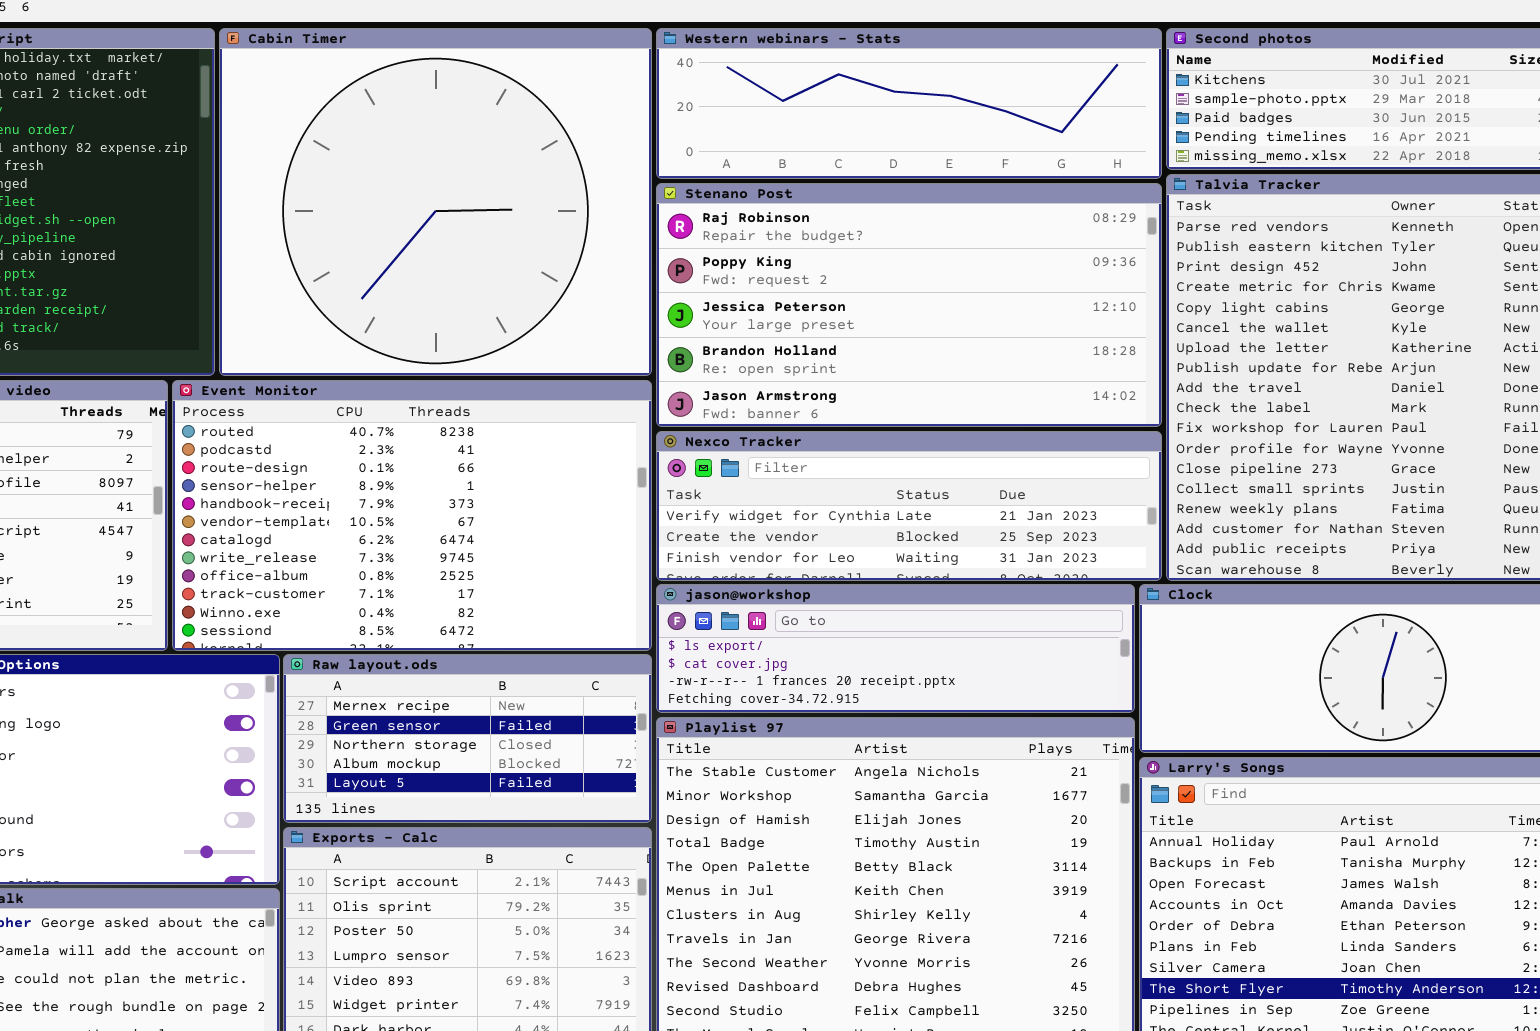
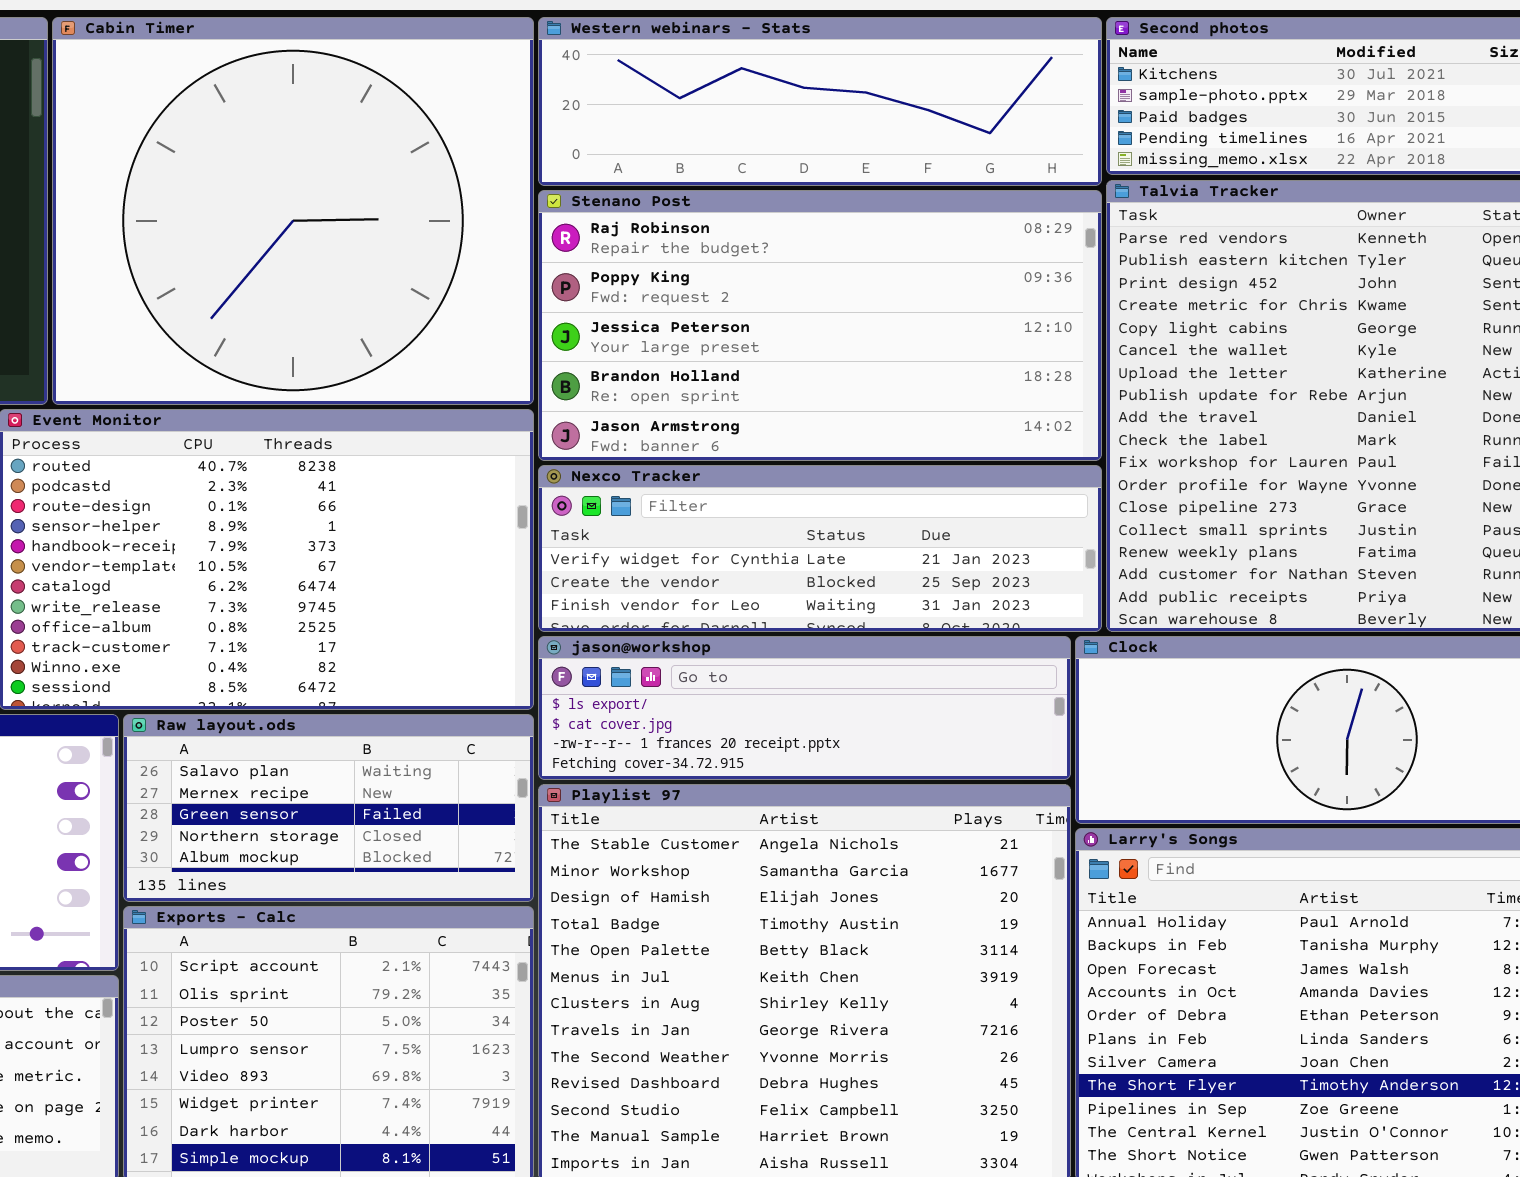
Raw layout.ods: [283,654,652,823] -> [123,714,534,902], scrolled up 1 row

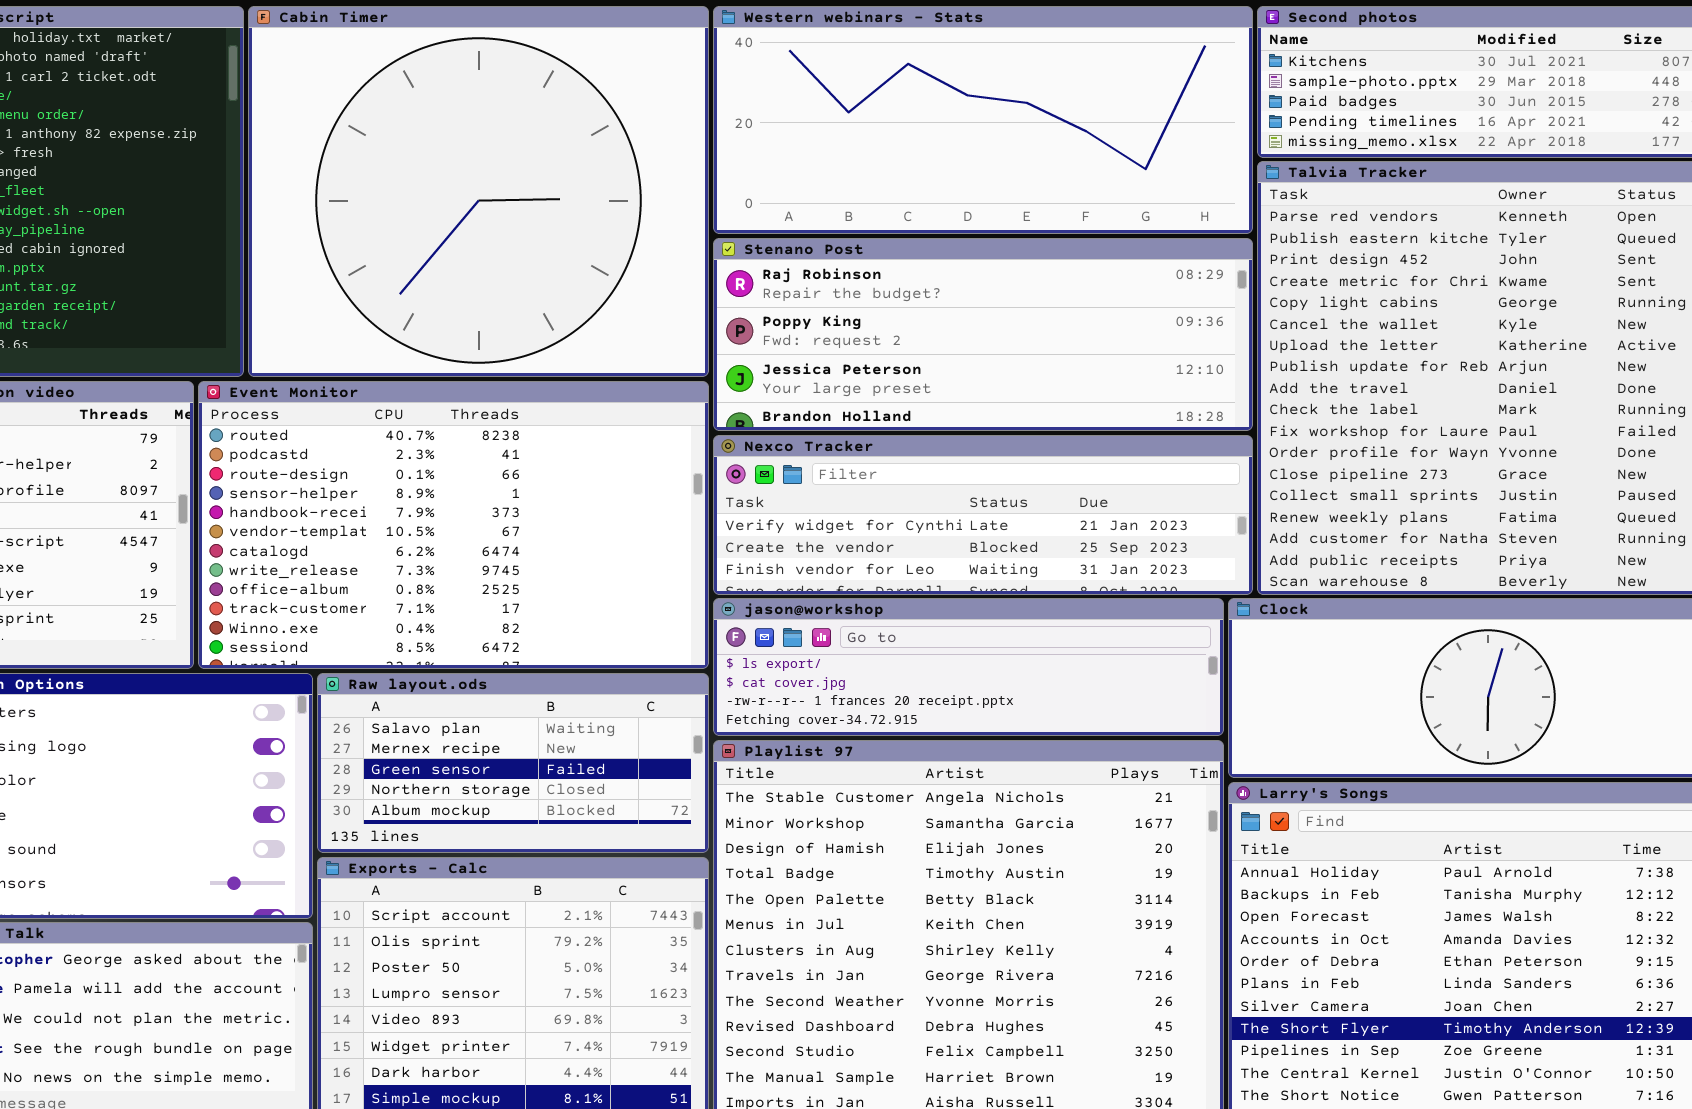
Western webinars - Stats: [538,17,1102,186] -> [713,6,1253,234], resized
Stenano Post: [538,190,1102,461] -> [713,238,1253,431], resized

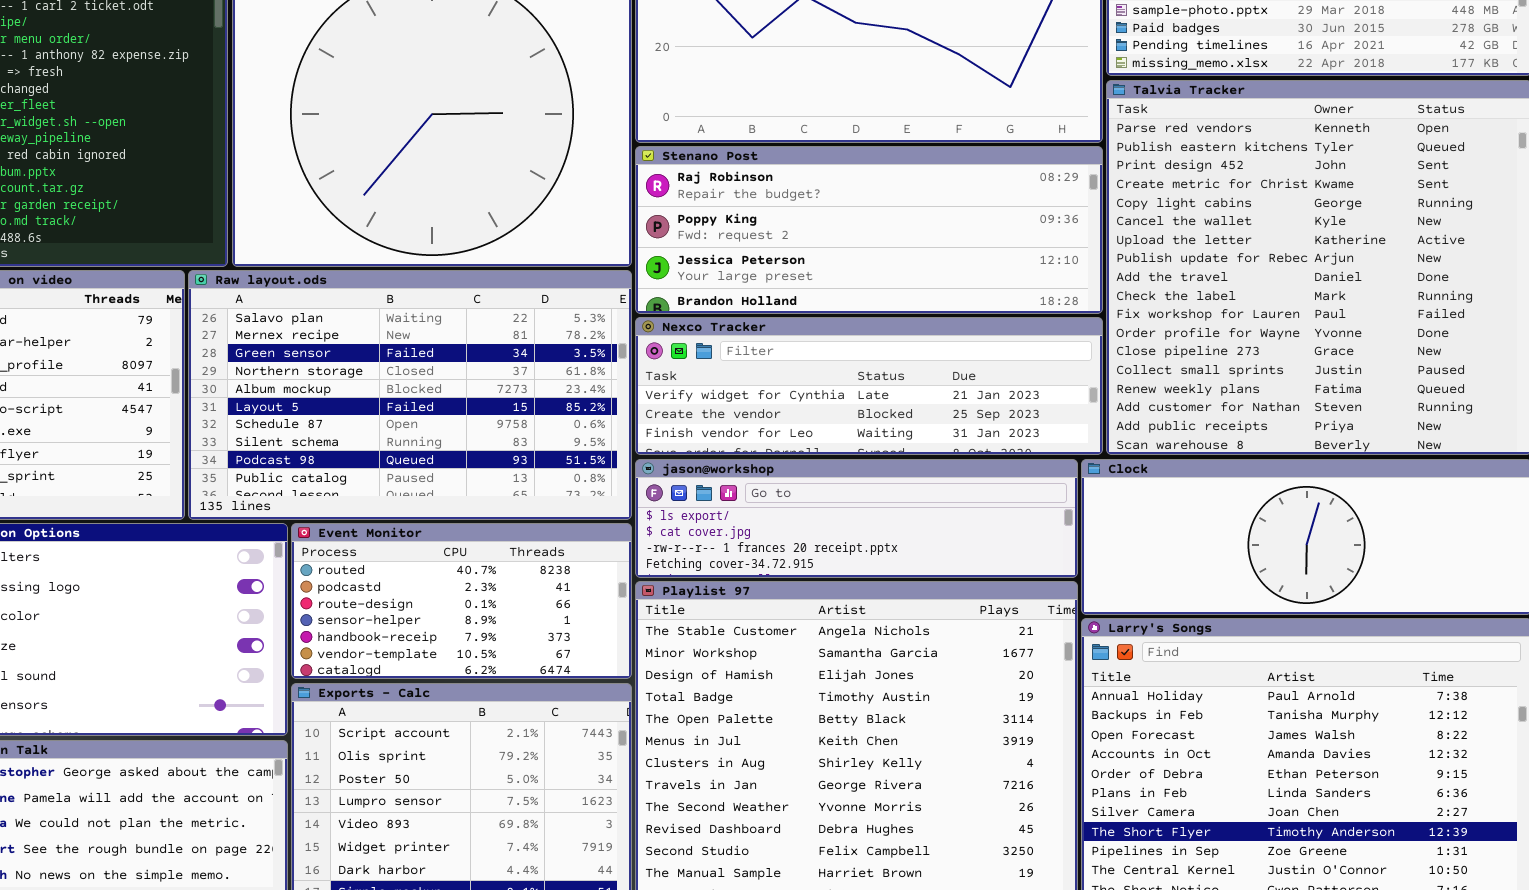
Event Monitor: [198,381,709,669] -> [291,523,632,679], moved, resized
Raw layout.ods: [317,673,709,853] -> [188,270,632,520], moved, resized

